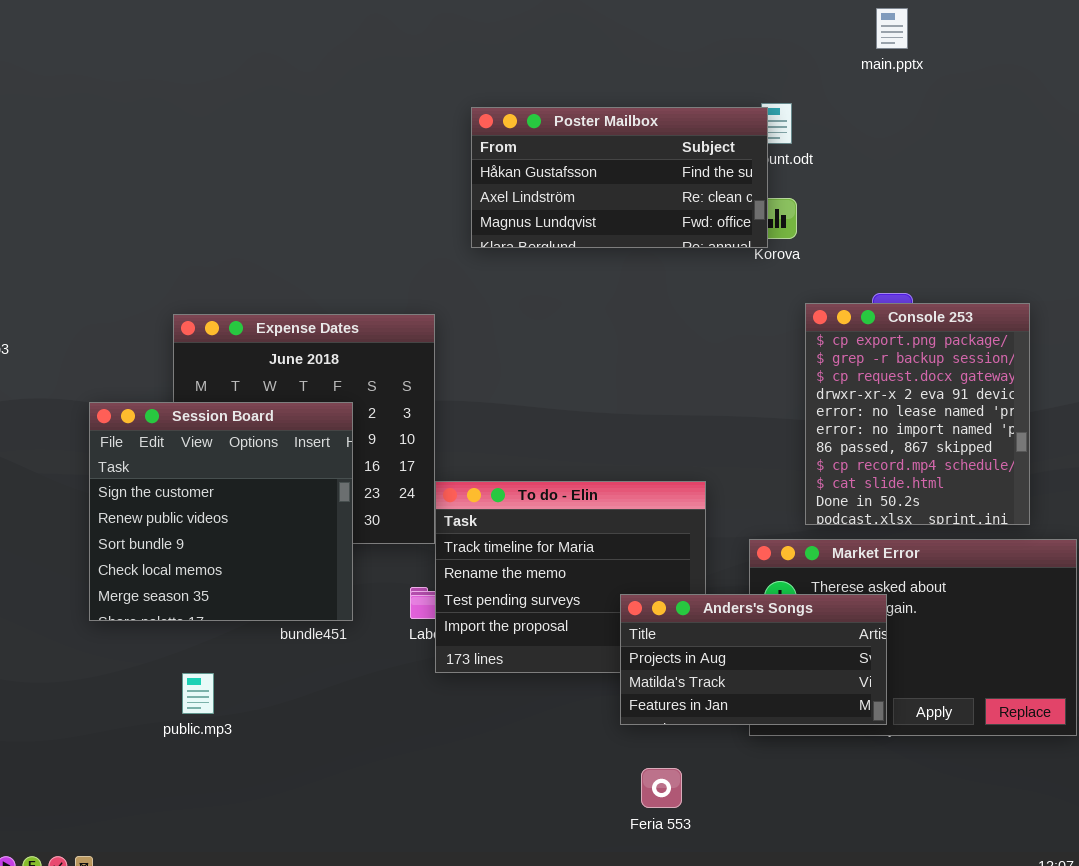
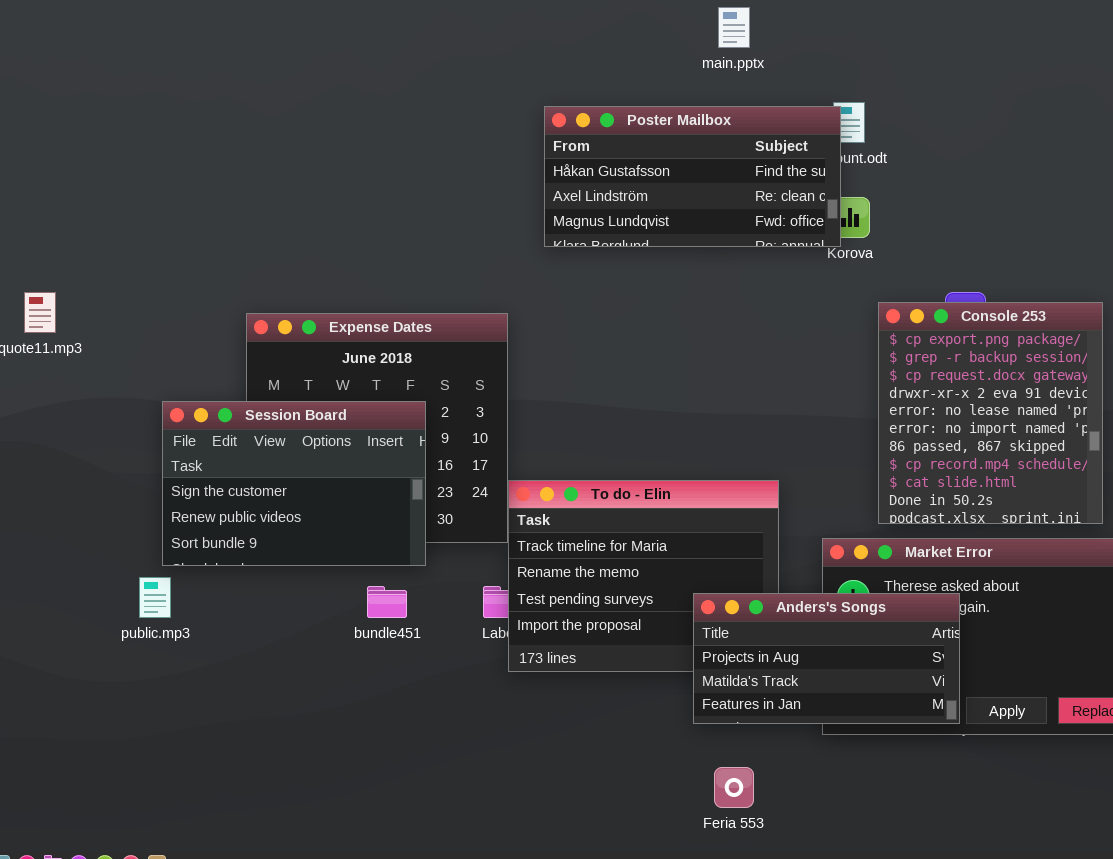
main.pptx: [876,8,908,49] -> [718,7,750,48], moved
Session Board: [89,402,353,621] -> [162,401,426,566], resized
public.mp3: [182,673,214,714] -> [139,577,171,618], moved

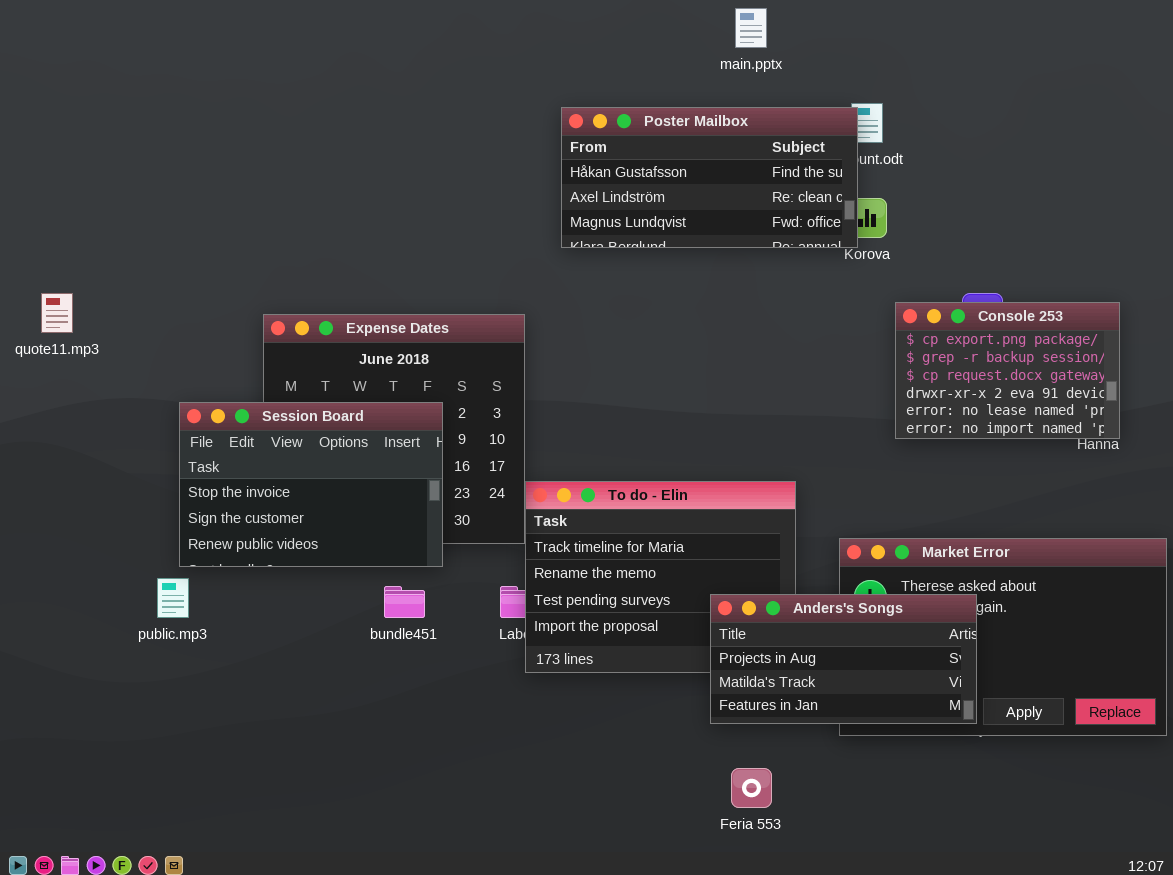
Console 253: [878,302,1103,524] -> [895,302,1120,439], resized
Session Board: [162,401,426,566] -> [179,402,443,567], scrolled up 1 row

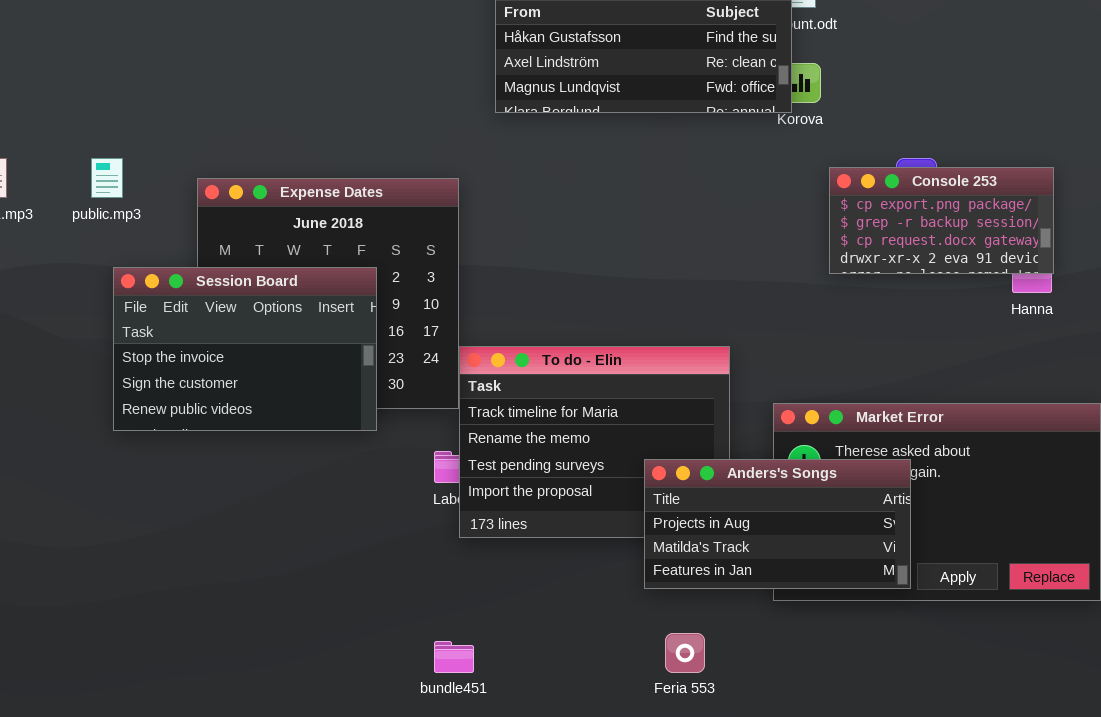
Console 253: [895,302,1120,439] -> [829,167,1054,274], resized
public.mp3: [157,578,189,618] -> [91,158,123,198], moved
bundle451: [384,586,425,618] -> [434,641,474,673], moved

